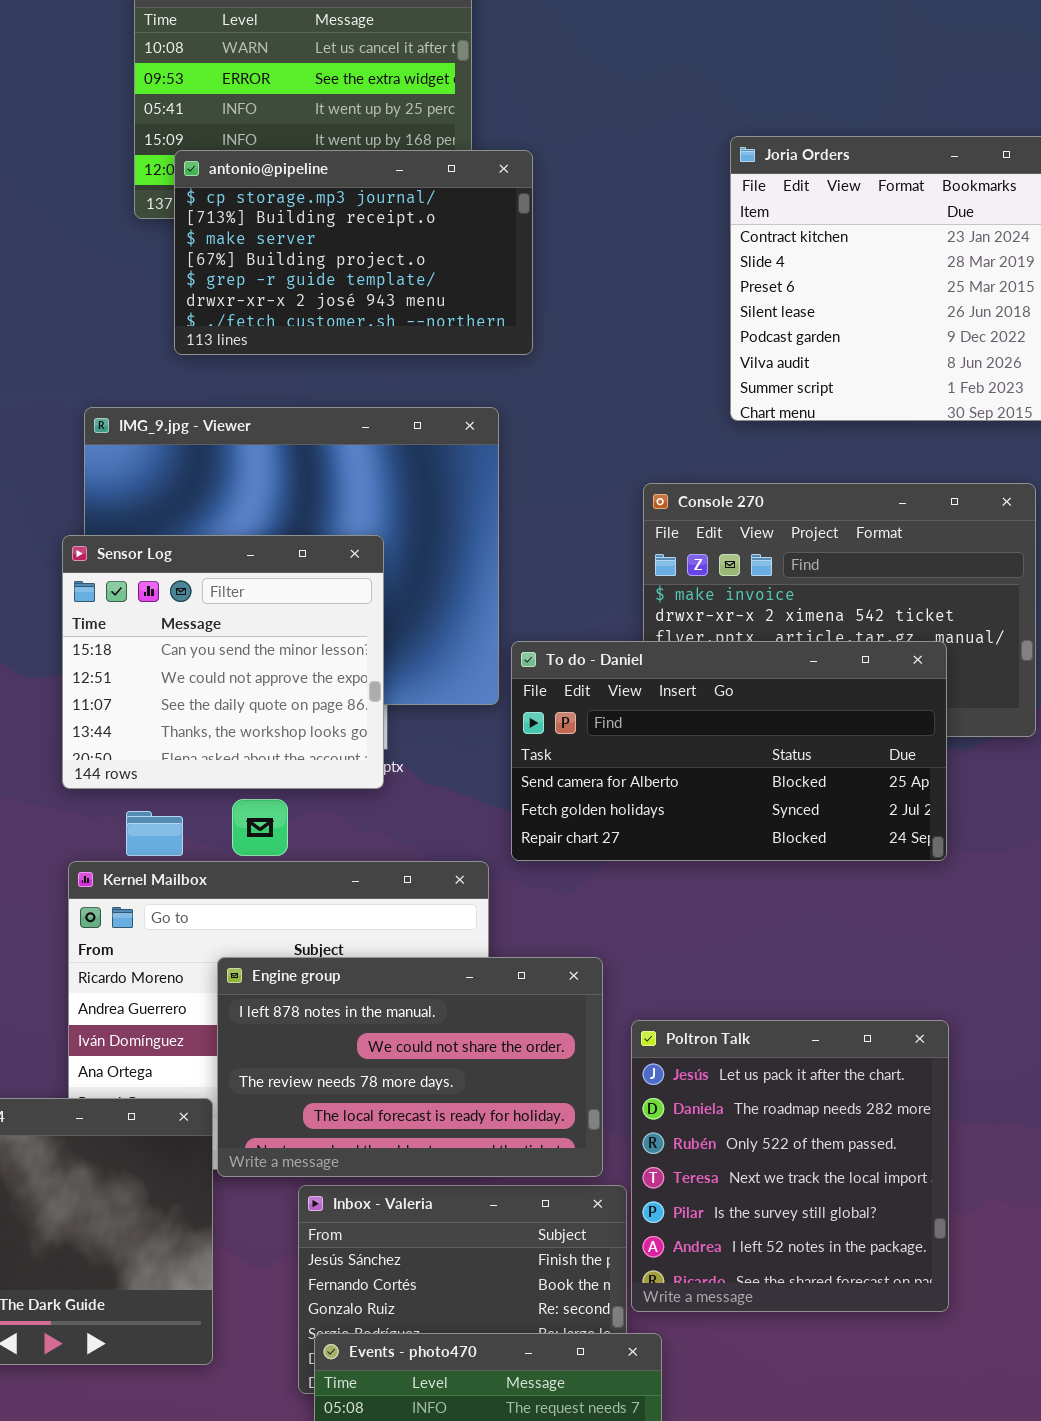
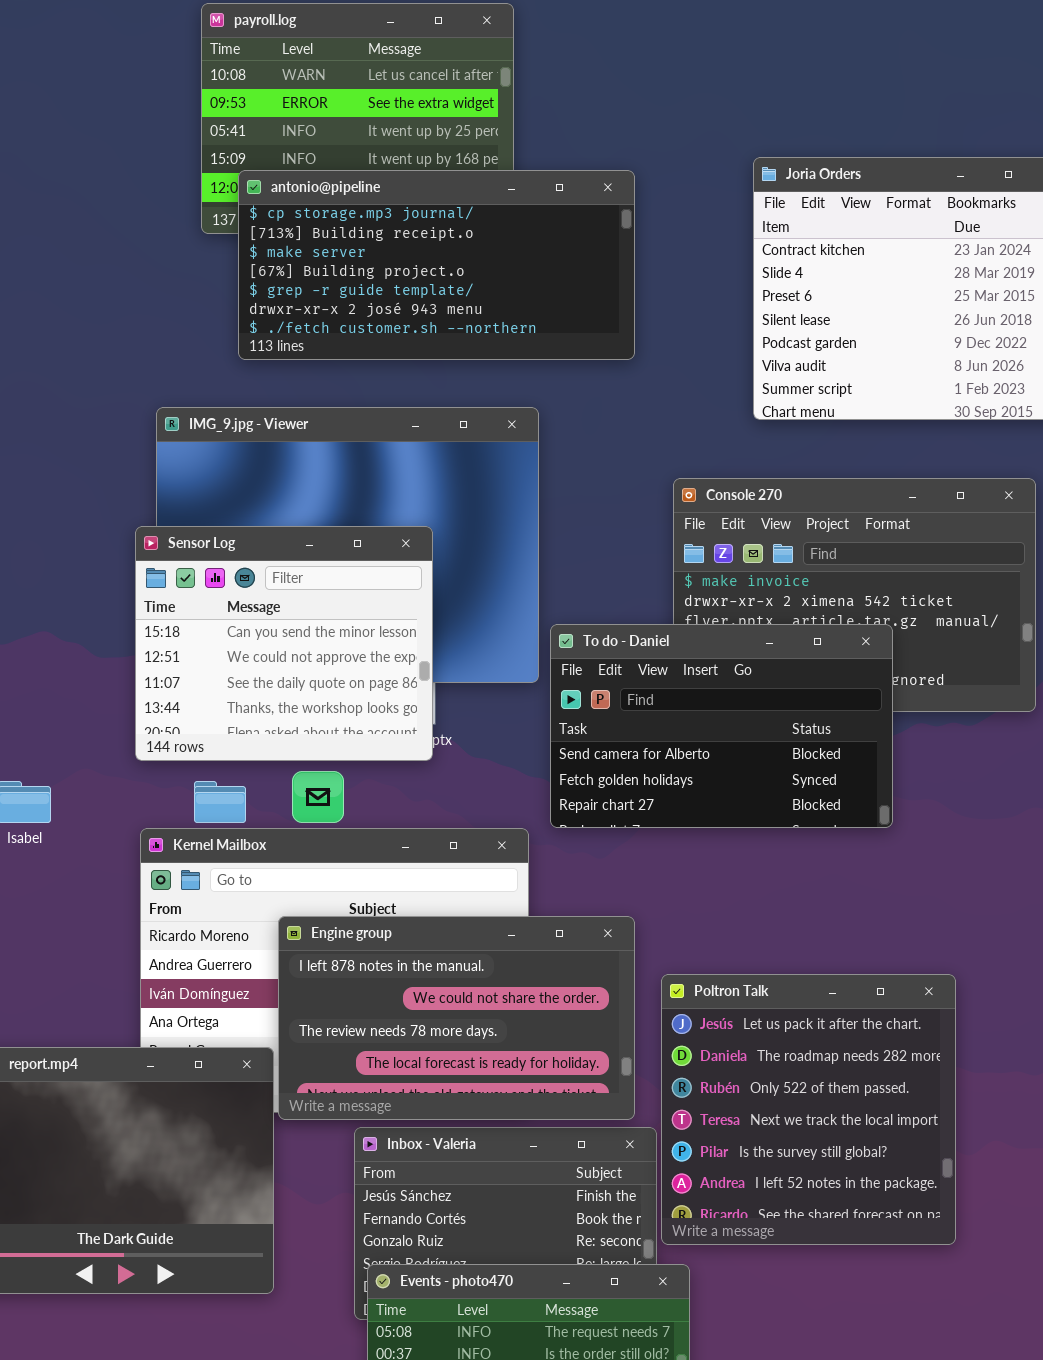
antonio@pipeline: [174,150,533,355] -> [238,170,635,360], resized
To do - Daniel: [511,641,947,861] -> [550,624,893,828], resized

